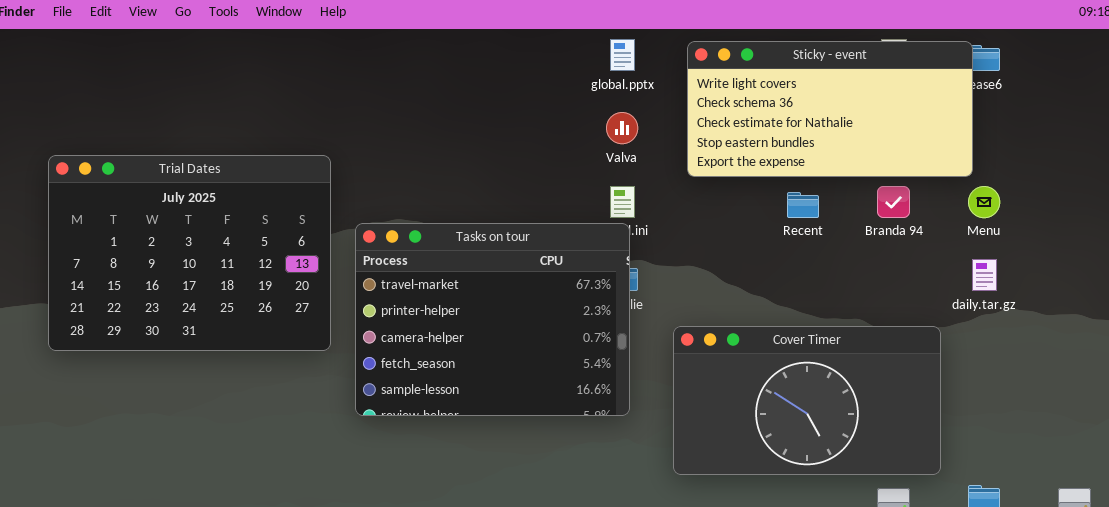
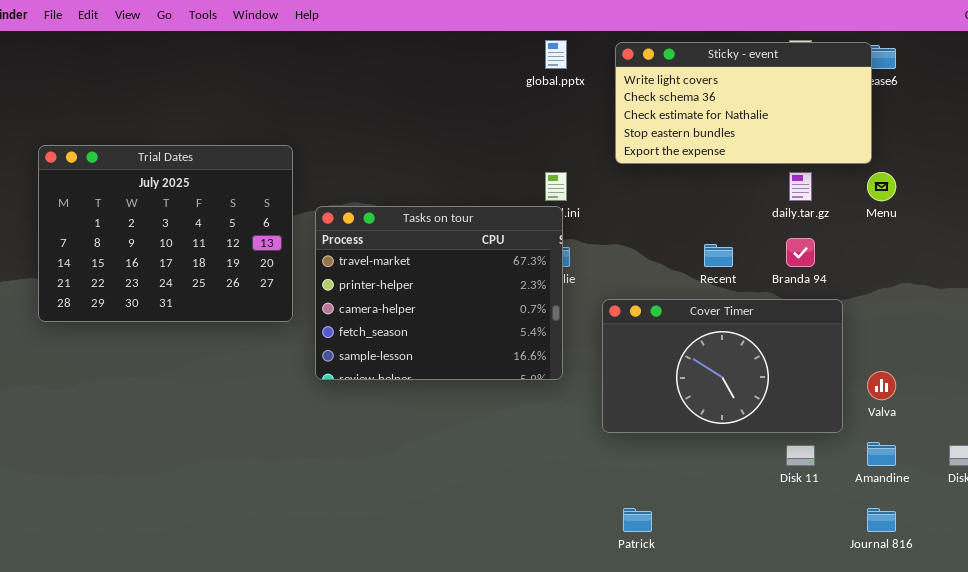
Valva: [606,112,638,144] -> [867,371,896,400], moved
Branda 94: [877,186,910,218] -> [786,238,815,267], moved
Recent: [787,192,819,218] -> [704,244,733,267], moved
daily.tar.gz: [972,259,997,291] -> [789,172,812,201], moved

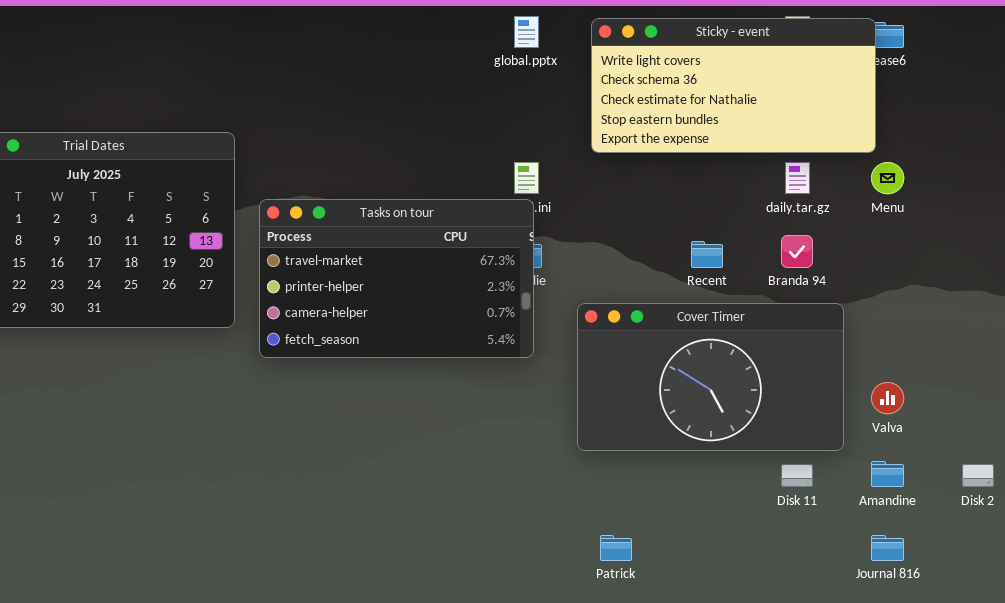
Tasks on tour: [315,206,563,380] -> [259,199,534,358], resized

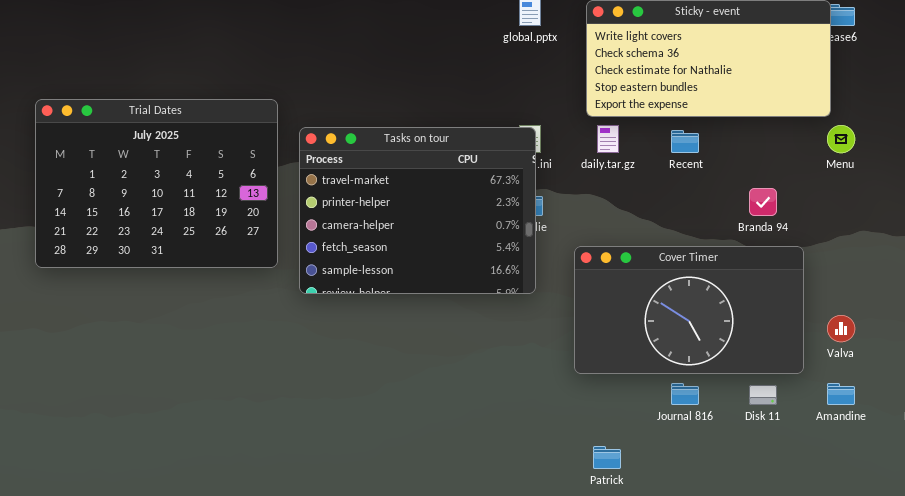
daily.tar.gz: [785,162,810,194] -> [597,125,619,153], moved
Tasks on tour: [259,199,534,358] -> [299,127,536,294], resized
Recent: [691,241,723,268] -> [671,130,699,153], moved
Journal 816: [871,535,904,561] -> [671,383,699,405], moved

